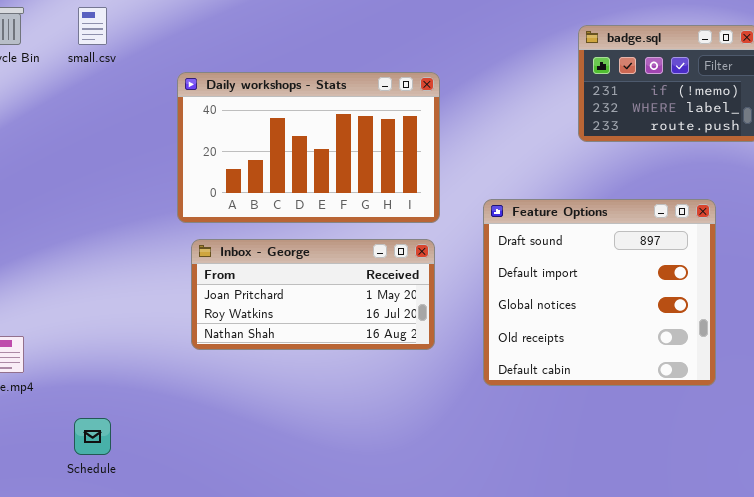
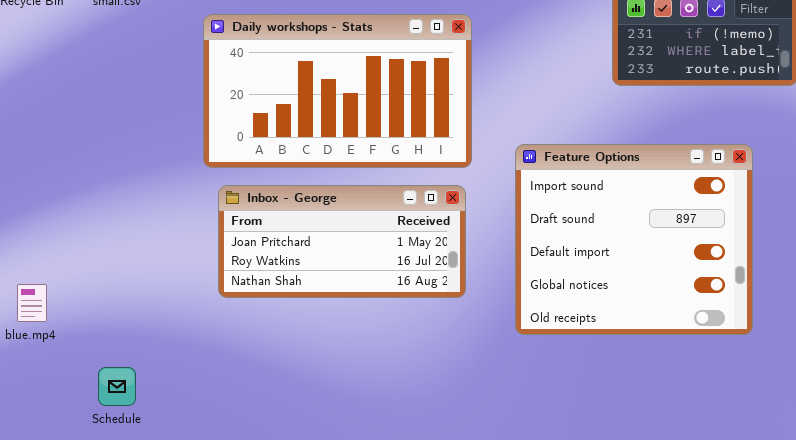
Feature Options: [483,199,716,386] -> [515,144,753,335], scrolled up 1 row

